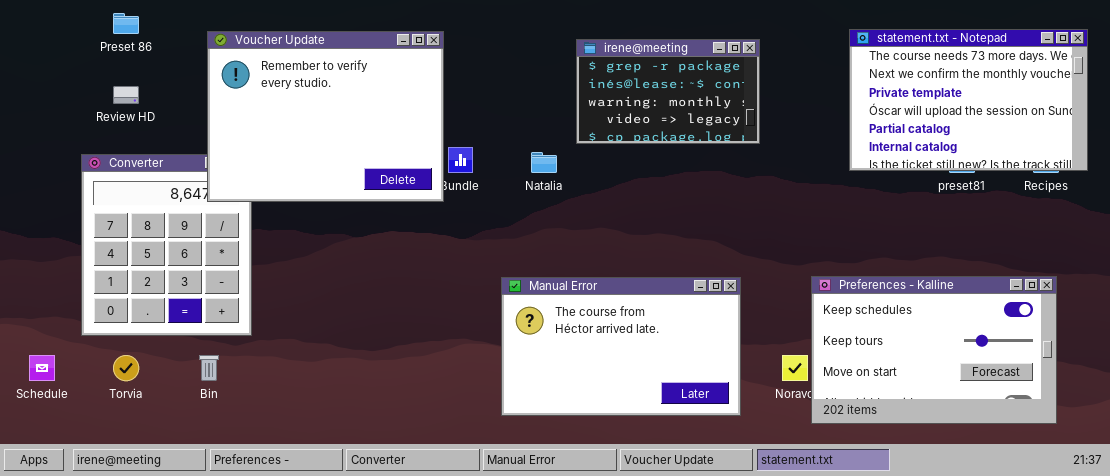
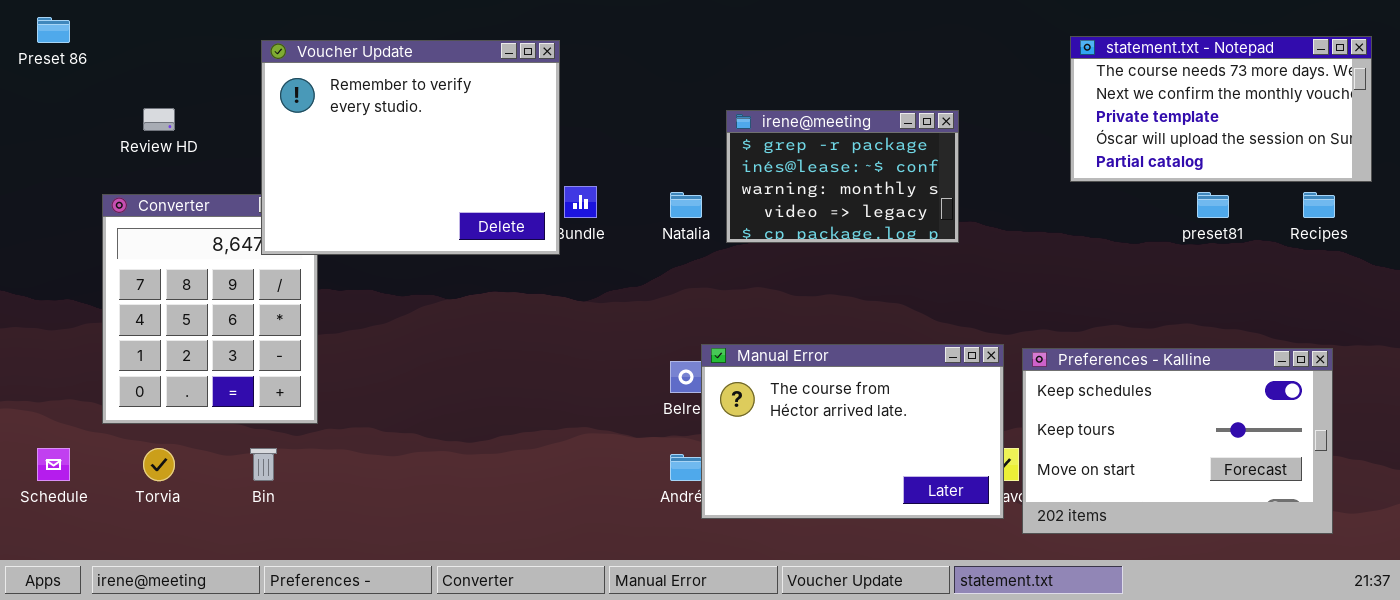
Preset 86: [113,13,139,34] -> [37,17,70,43], moved
statement.txt - Notepad: [849,29,1088,171] -> [1070,36,1372,182], resized
irene@meeting: [576,39,760,144] -> [726,110,959,243], moved
Manual Error: [501,277,741,416] -> [701,344,1004,519], moved

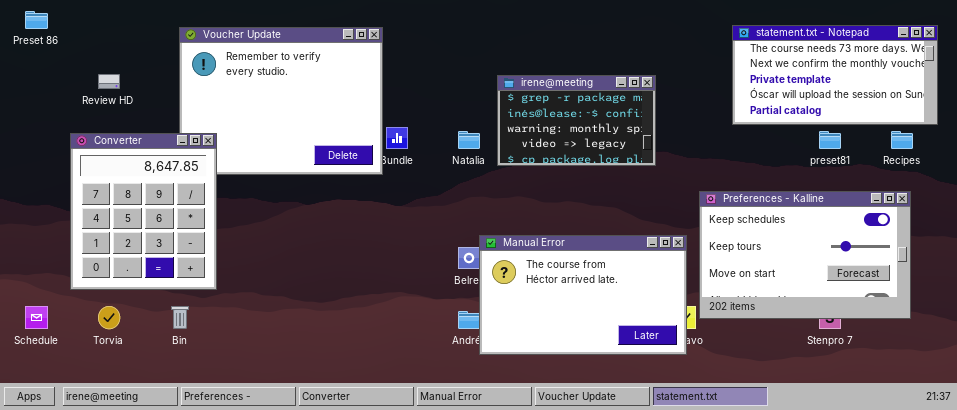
Converter: [102,194,318,424] -> [70,133,217,290], raised
Preferences - Kalline: [1022,348,1333,534] -> [699,191,911,319], moved

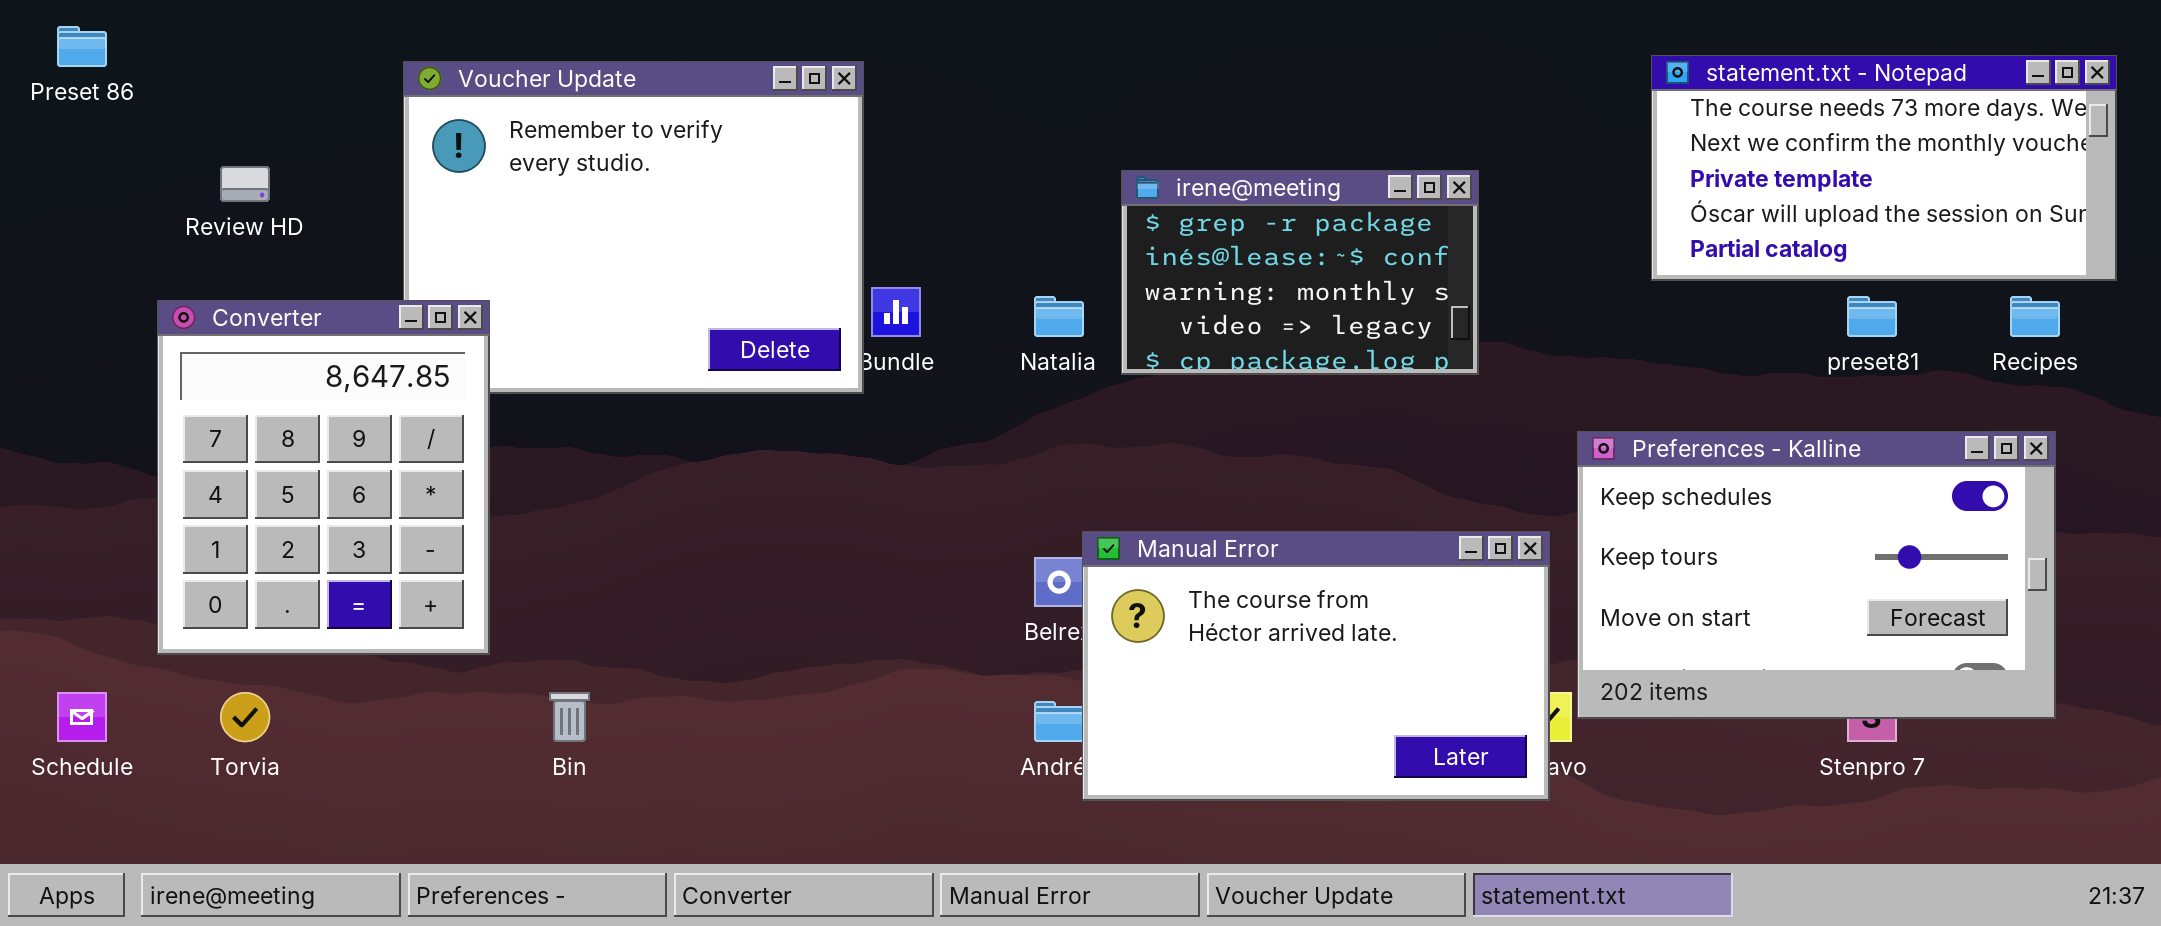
Bin: [171,306,189,329] -> [549,692,590,742], moved

